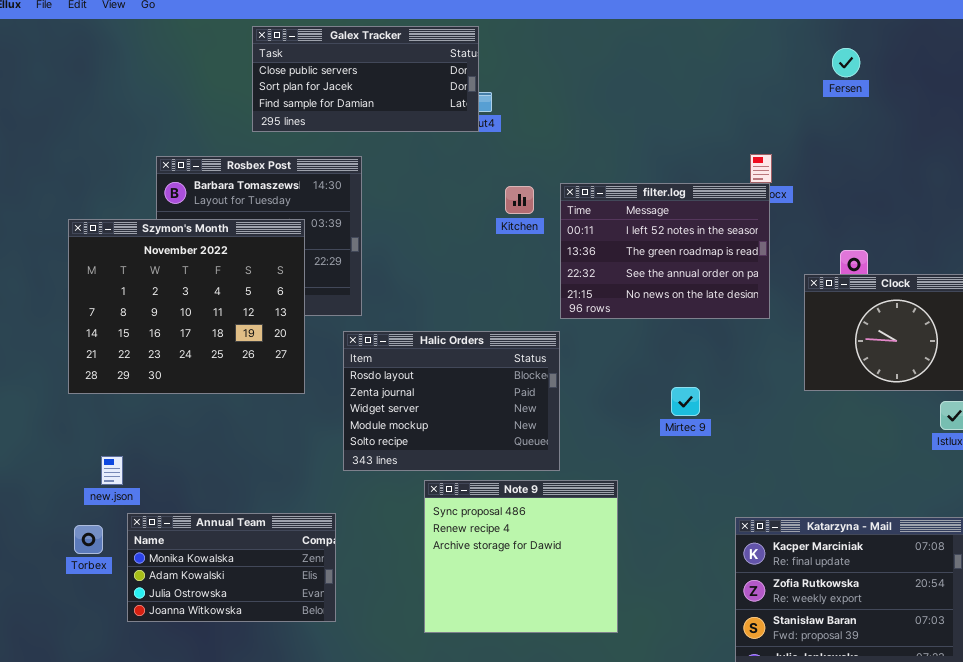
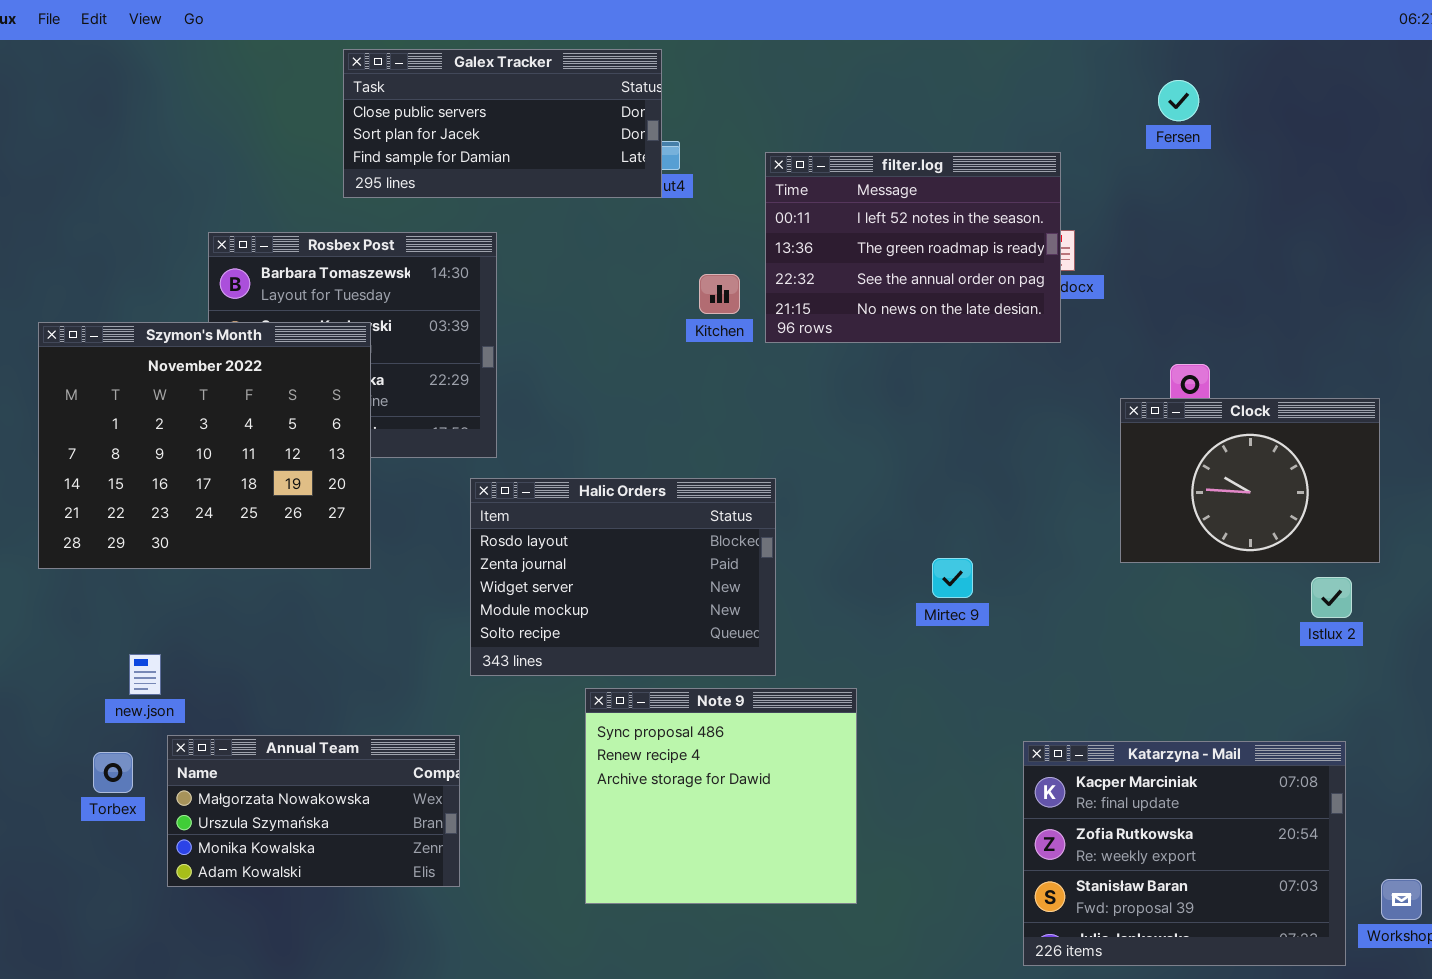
filter.log: [560,183,770,319] -> [765,152,1061,343], moved
Szymon's Month: [68,219,305,394] -> [38,322,371,569], moved
Annual Team: [127,513,336,622] -> [167,735,460,887], scrolled up 2 rows

